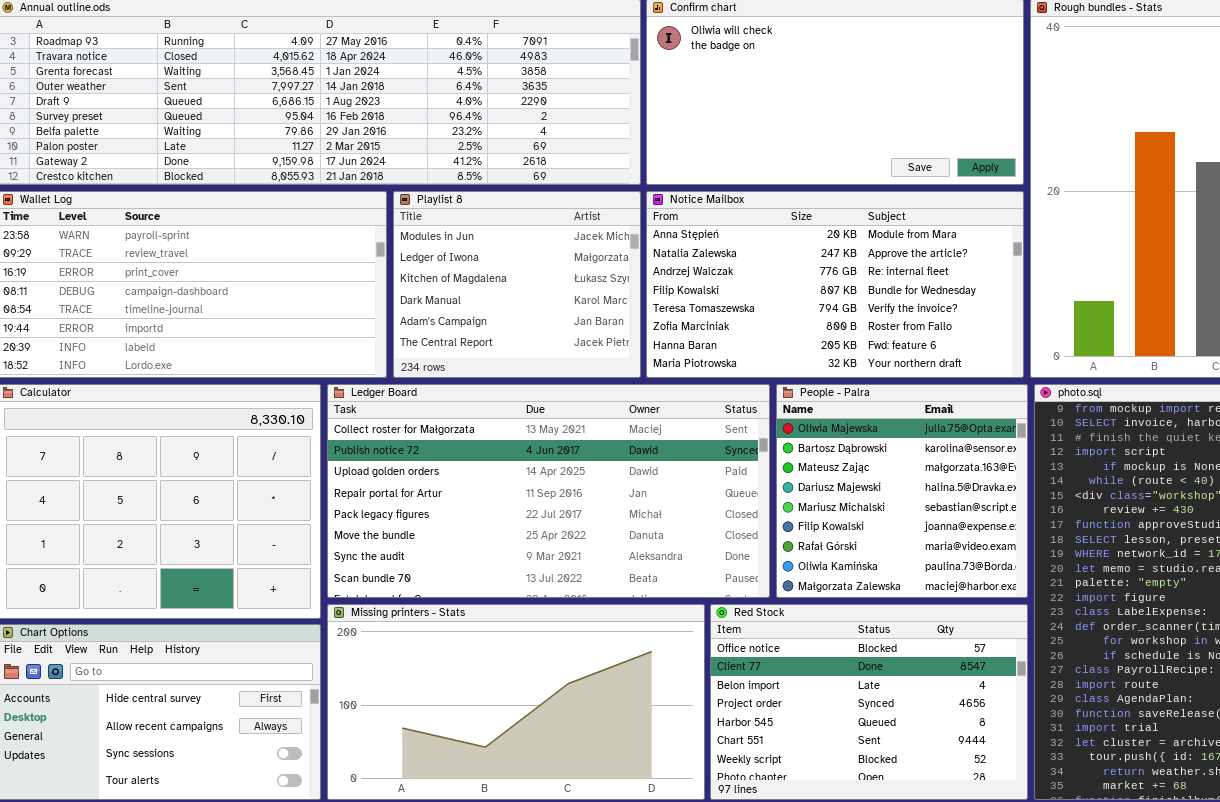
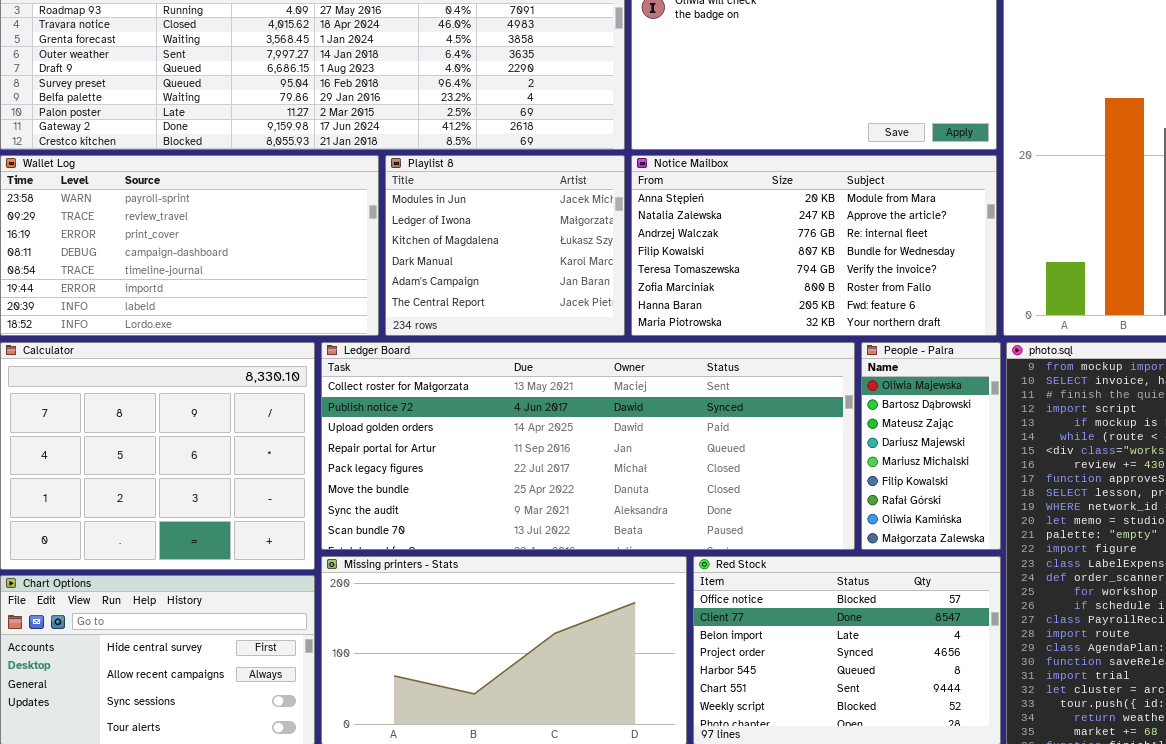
Ledger Board: [327,384,770,598] -> [321,342,855,550], resized
People - Palra: [776,384,1028,598] -> [861,342,1001,550], resized

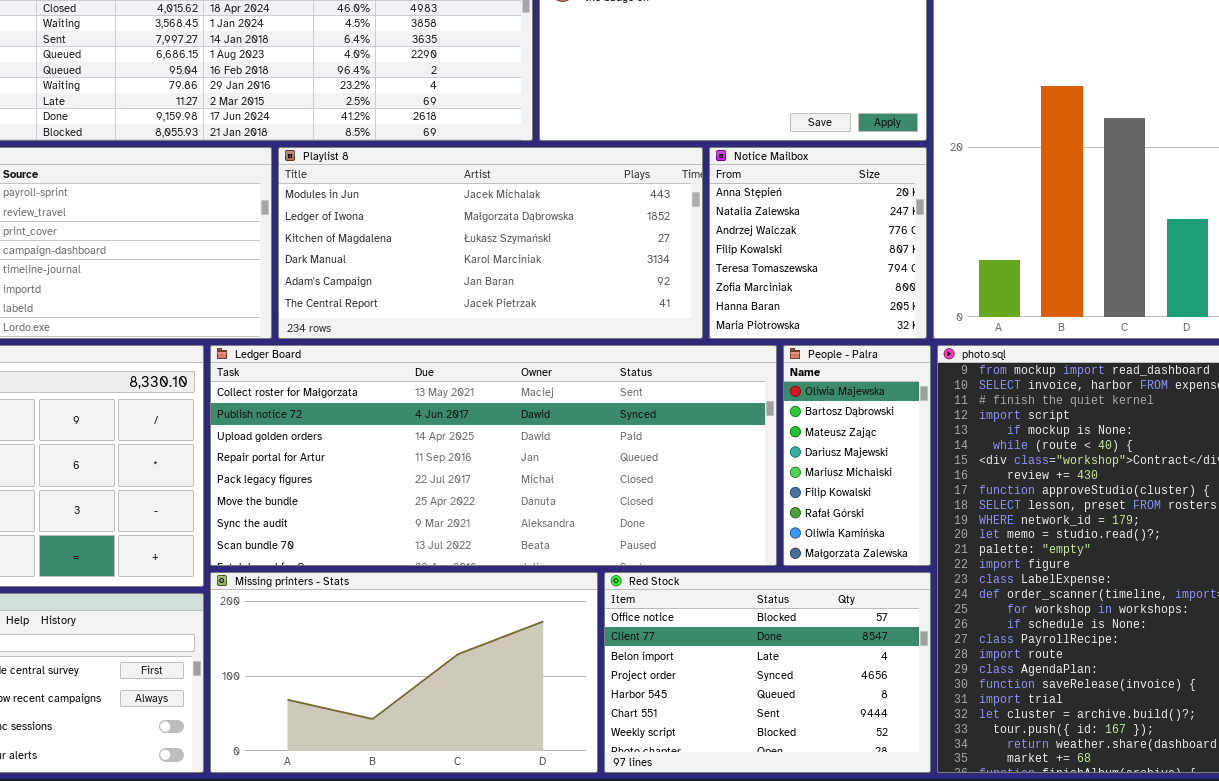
Playlist 8: [385,155,625,336] -> [278,147,703,339], resized
Notice Mailbox: [631,155,997,336] -> [709,147,927,339], resized

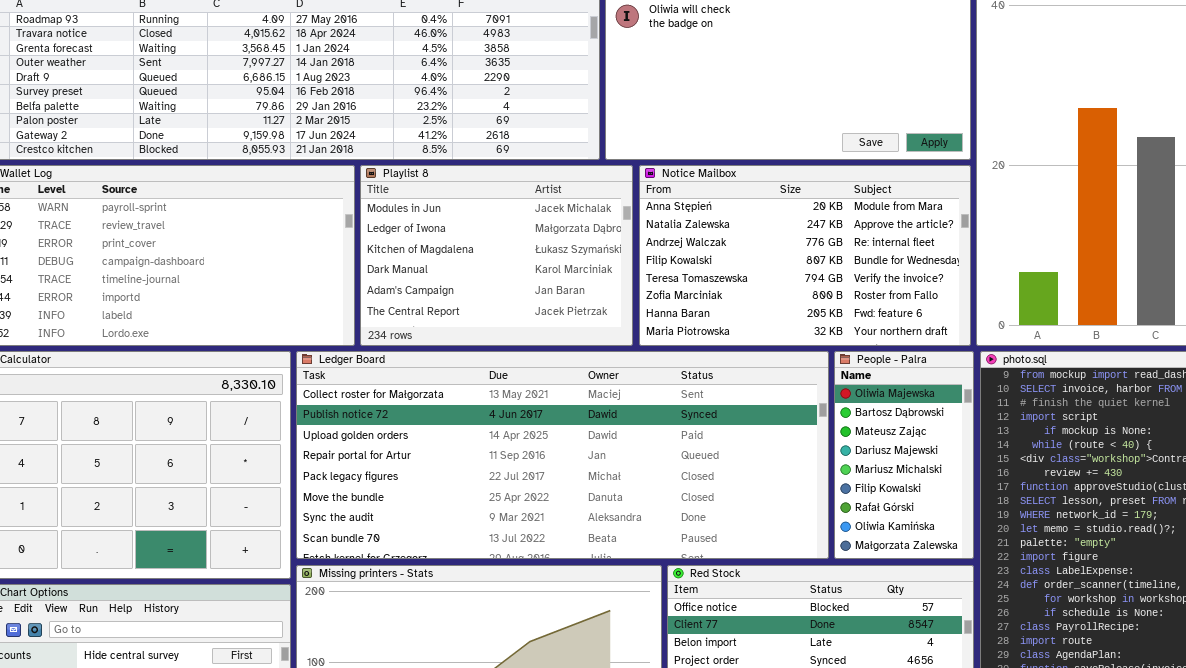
Playlist 8: [278,147,703,339] -> [360,165,633,346], resized
Notice Mailbox: [709,147,927,339] -> [639,165,971,346], resized

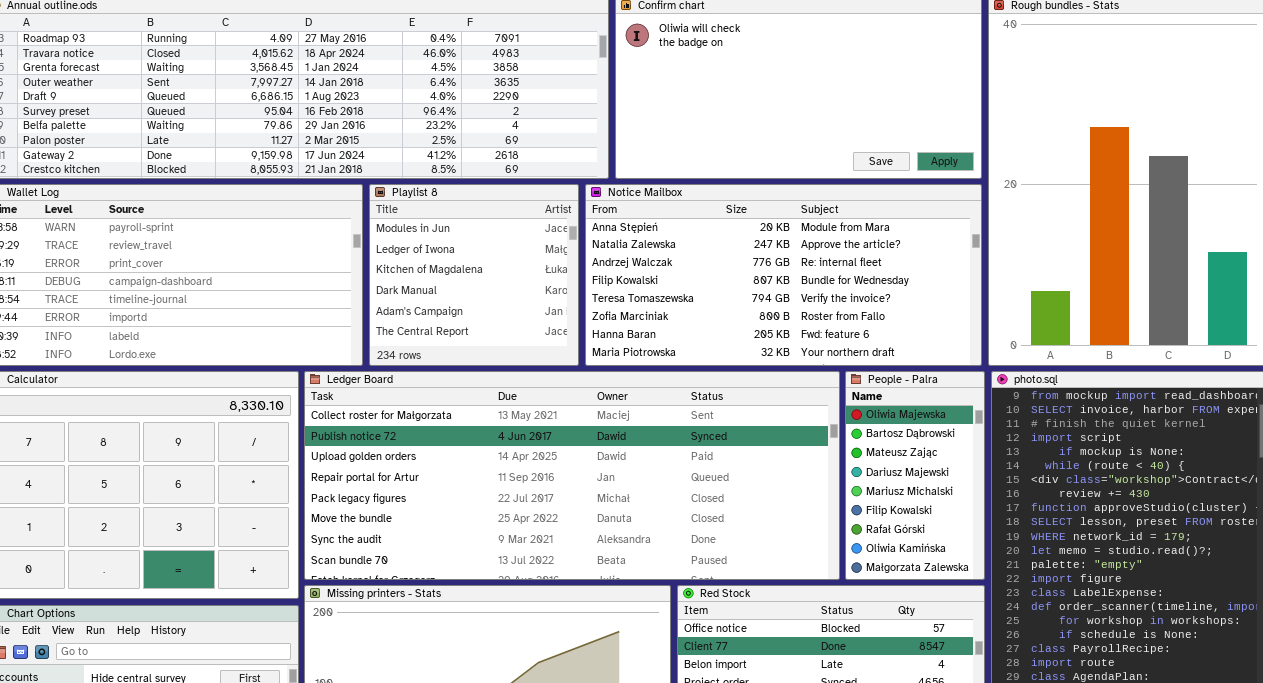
Playlist 8: [360,165,633,346] -> [369,184,579,366], resized
Notice Mailbox: [639,165,971,346] -> [585,184,982,366], resized

